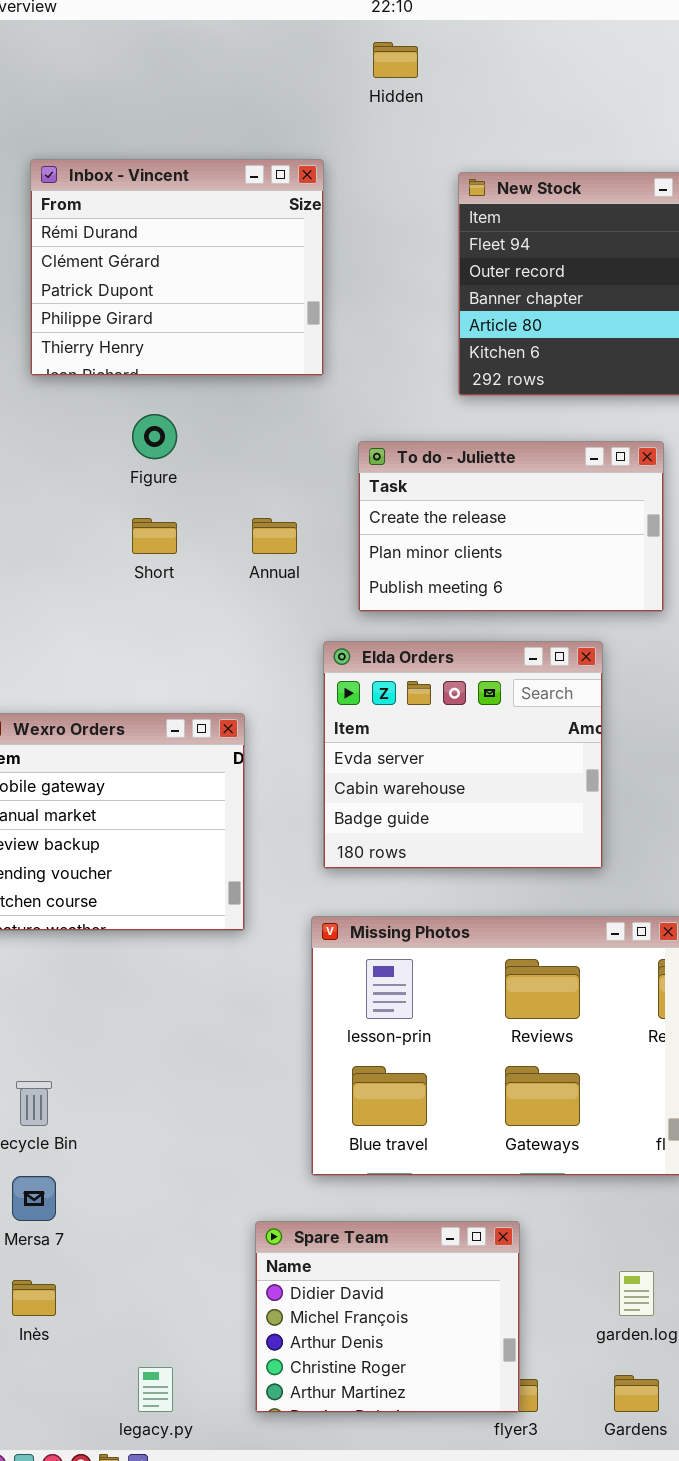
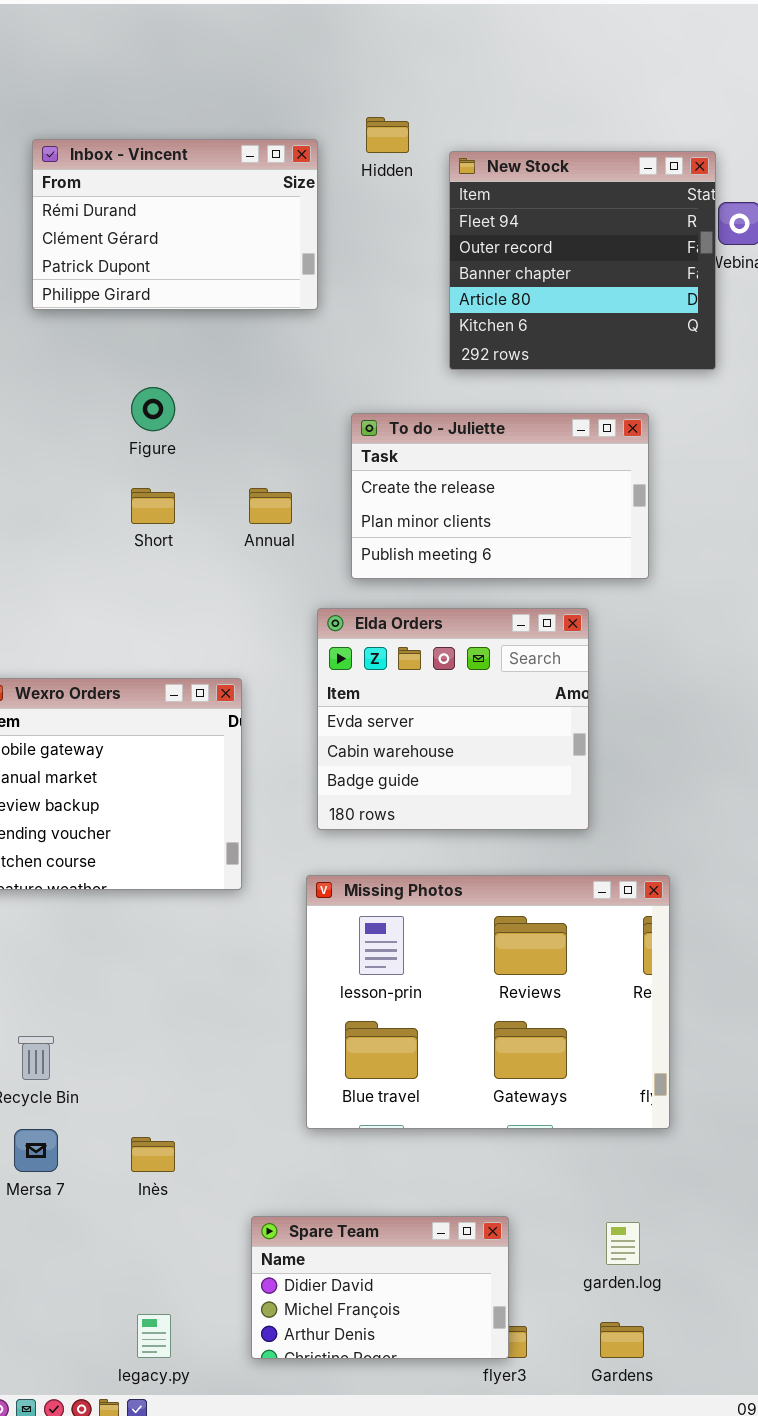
Hidden: [373,42,418,78] -> [366,117,409,153], moved
Inbox - Vincent: [30,159,324,376] -> [32,139,318,310], resized
Spare Team: [255,1221,520,1413] -> [251,1216,509,1359], resized
Inès: [12,1280,56,1316] -> [131,1137,175,1172], moved

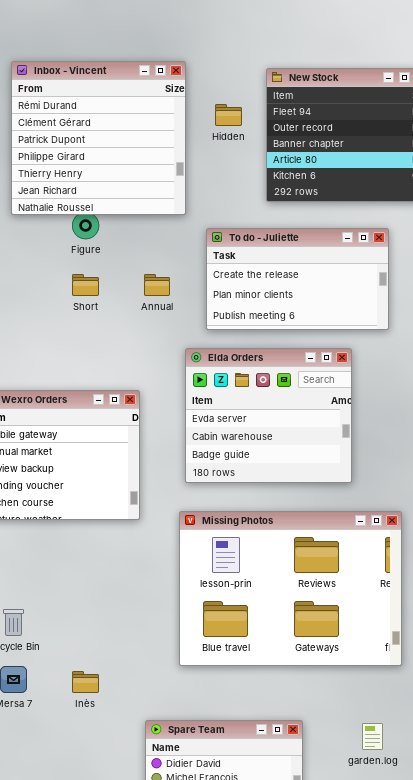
Hidden: [366,117,409,153] -> [215,104,242,126], moved
Inbox - Vincent: [32,139,318,310] -> [11,61,186,215], resized

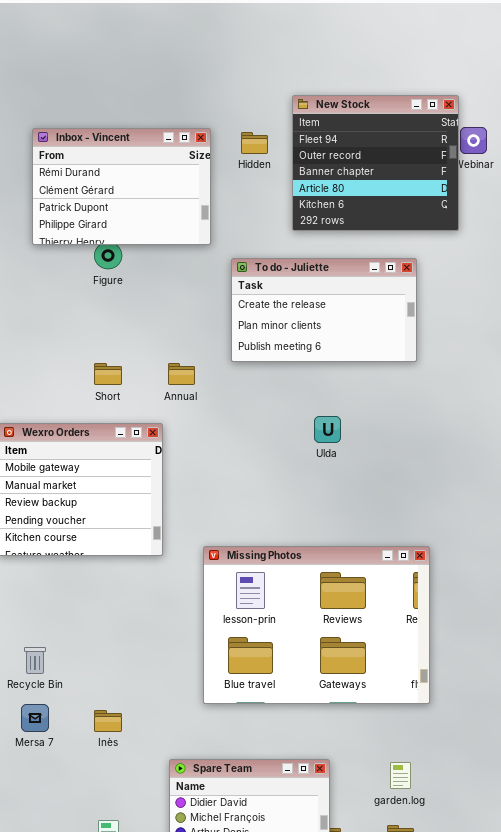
Inbox - Vincent: [11,61,186,215] -> [32,128,211,245], resized
Short: [72,274,99,296] -> [94,363,122,385], moved
Annual: [144,274,170,296] -> [168,363,195,385], moved
Elda Orders: [185,348,352,483] -> none, closed

